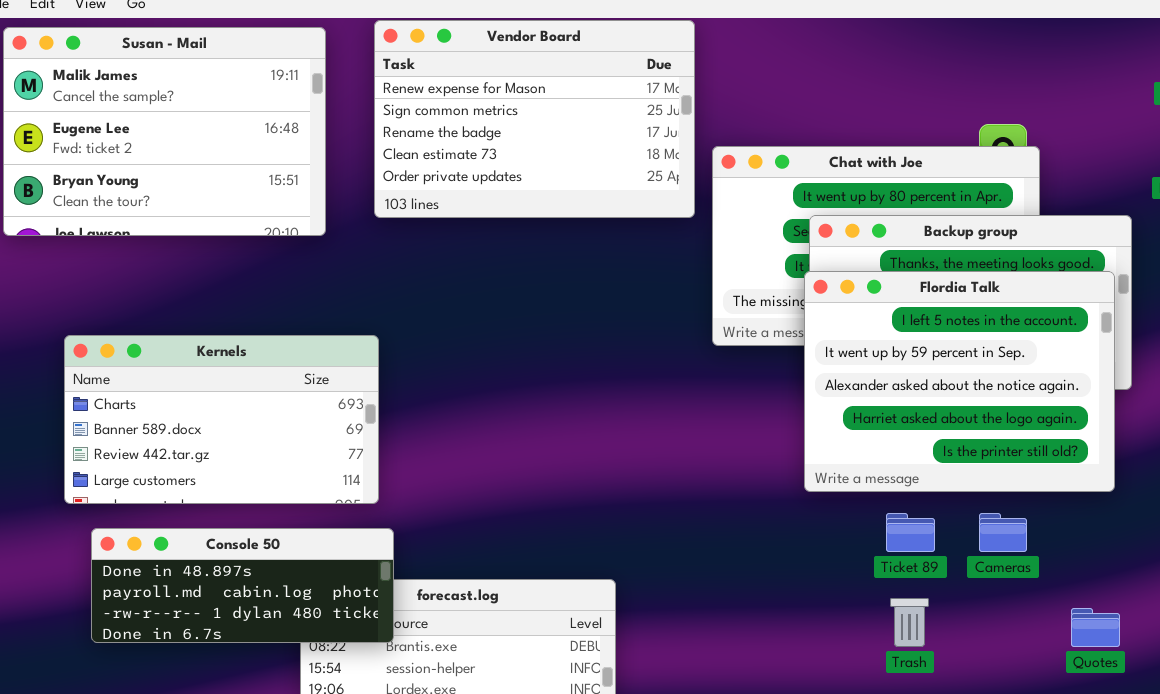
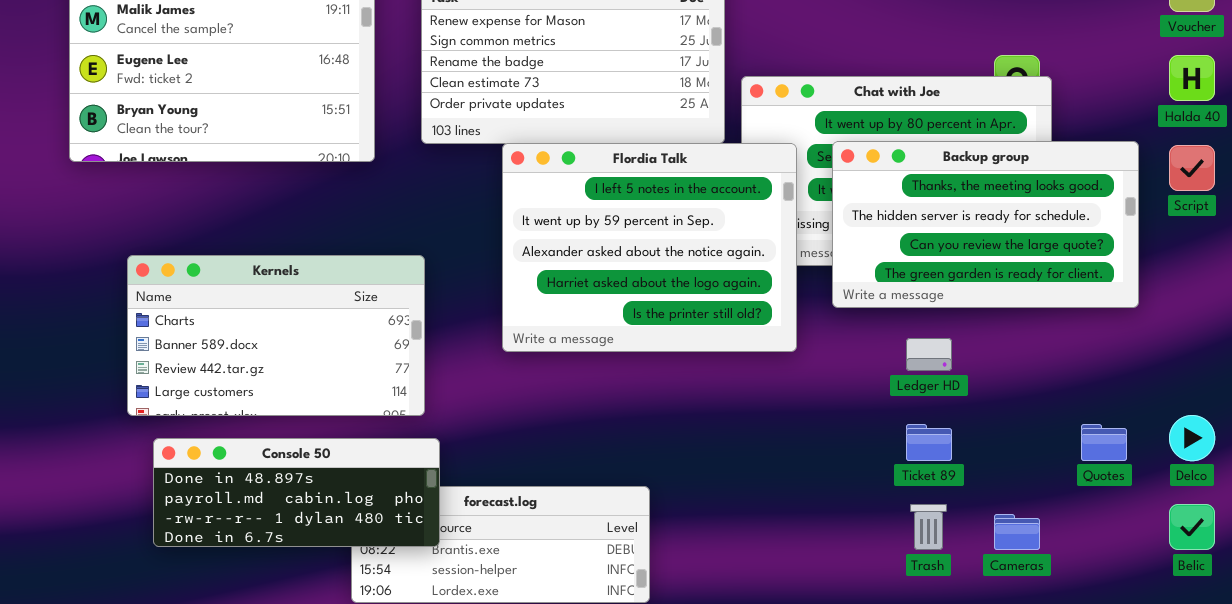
Flordia Talk: [804,271,1115,492] -> [502,143,797,352], moved
Cameras: [979,513,1027,552] -> [994,514,1040,550], moved
Quotes: [1071,608,1120,647] -> [1081,424,1127,461], moved

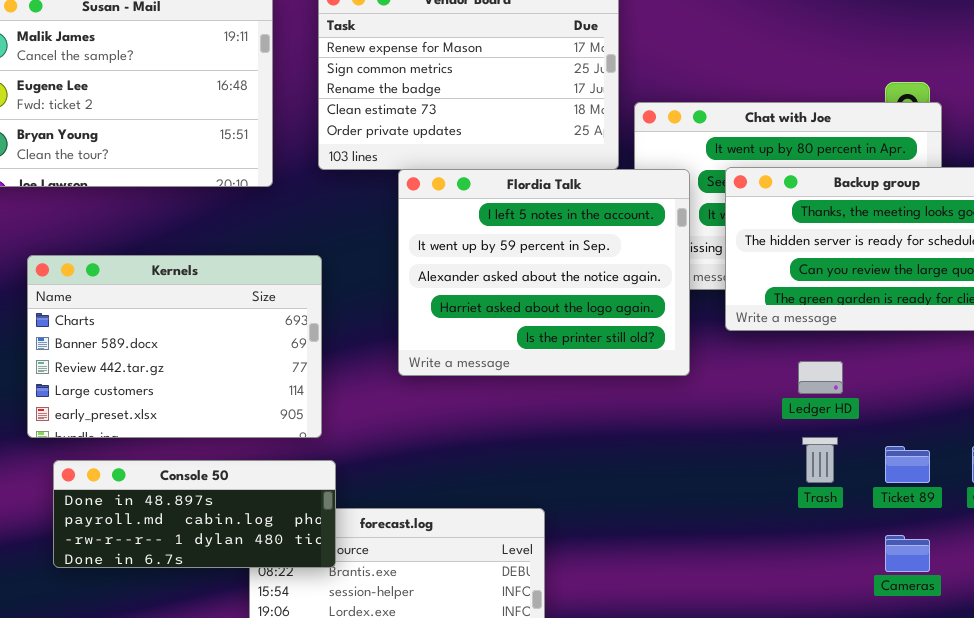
Kernels: [127,255,425,416] -> [27,255,322,438], resized
Ticket 89: [906,424,952,461] -> [885,446,930,483], moved
Trash: [910,504,947,550] -> [802,437,838,483], moved

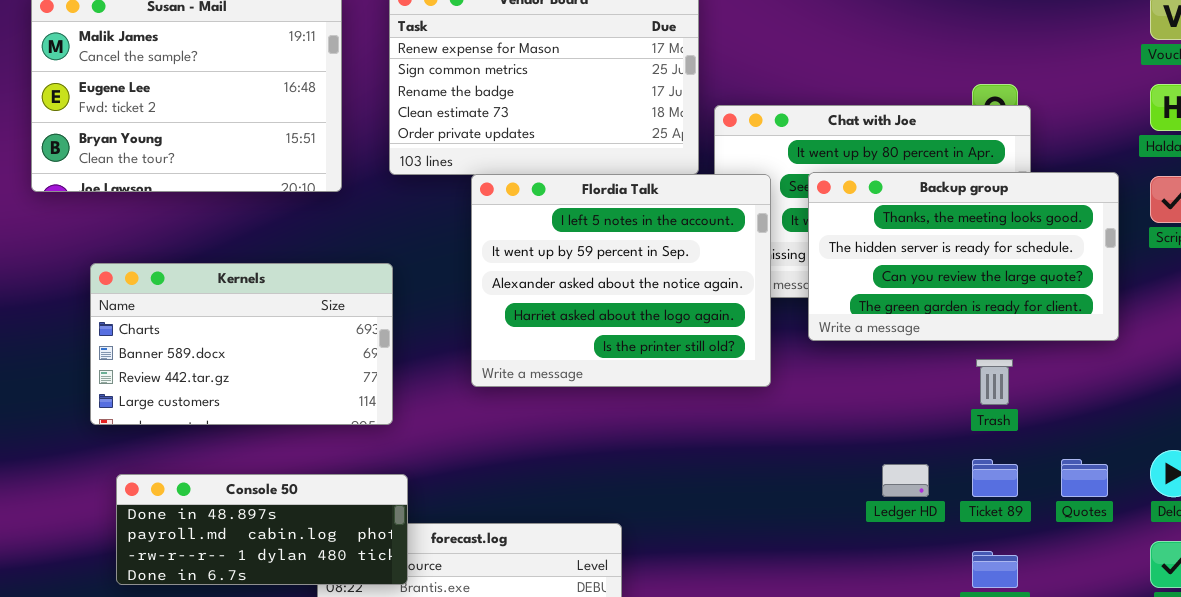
Kernels: [27,255,322,438] -> [90,263,393,425], resized
Ledger HD: [798,361,843,394] -> [882,464,929,497], moved
Trash: [802,437,838,483] -> [976,359,1013,405], moved

